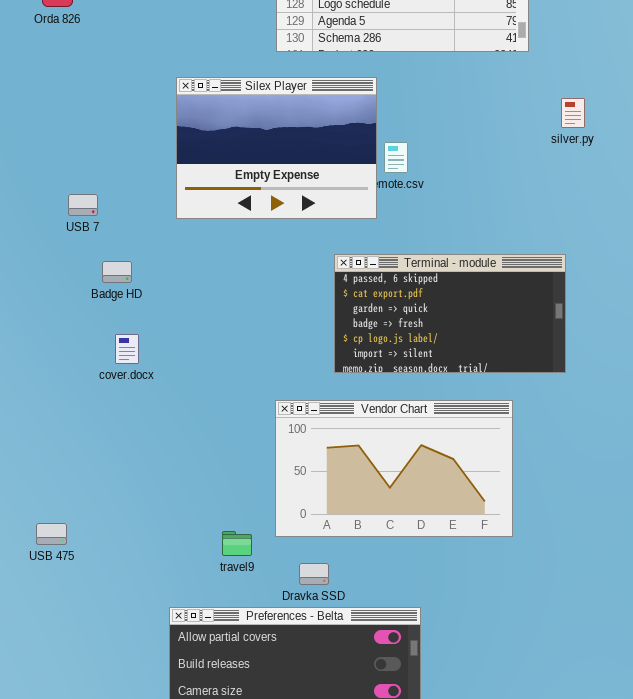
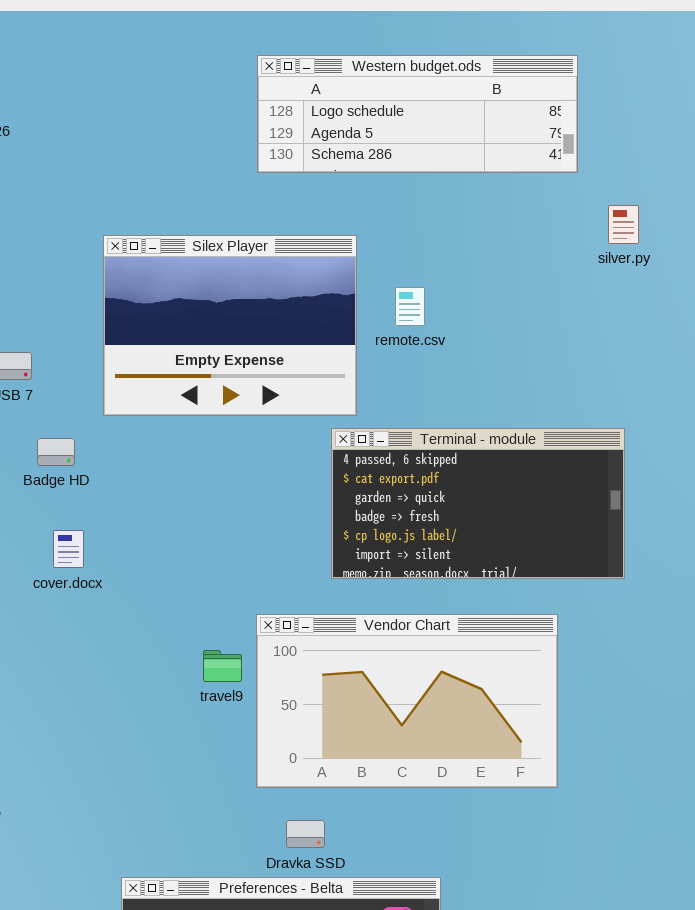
Silex Player: [176,77,377,219] -> [103,235,357,416], moved
silver.py: [561,98,585,128] -> [608,205,639,244], moved
travel9: [222,531,252,556] -> [203,650,242,682], moved

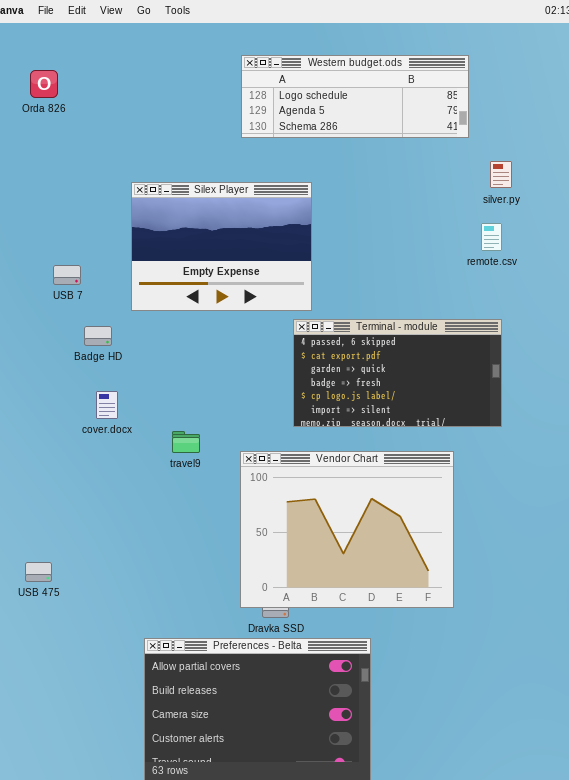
remote.csv: [395,287,425,326] -> [481,223,502,251], moved
Vendor Chart: [256,614,558,788] -> [240,451,454,608], resized
travel9: [203,650,242,682] -> [172,431,200,453], moved

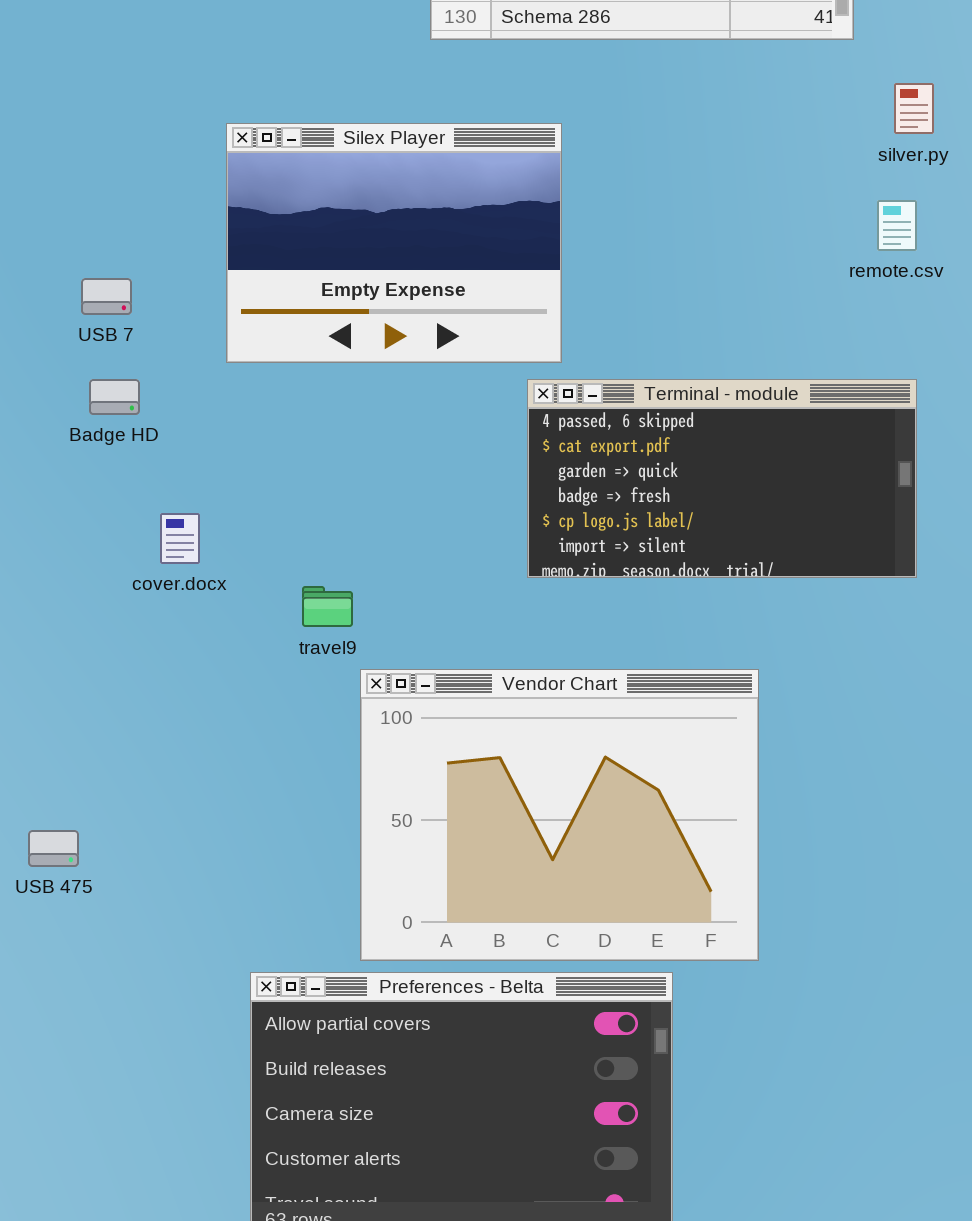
Badge HD: [84,326,112,346] -> [89,379,140,415], moved
Vendor Chart: [240,451,454,608] -> [360,669,759,961], moved

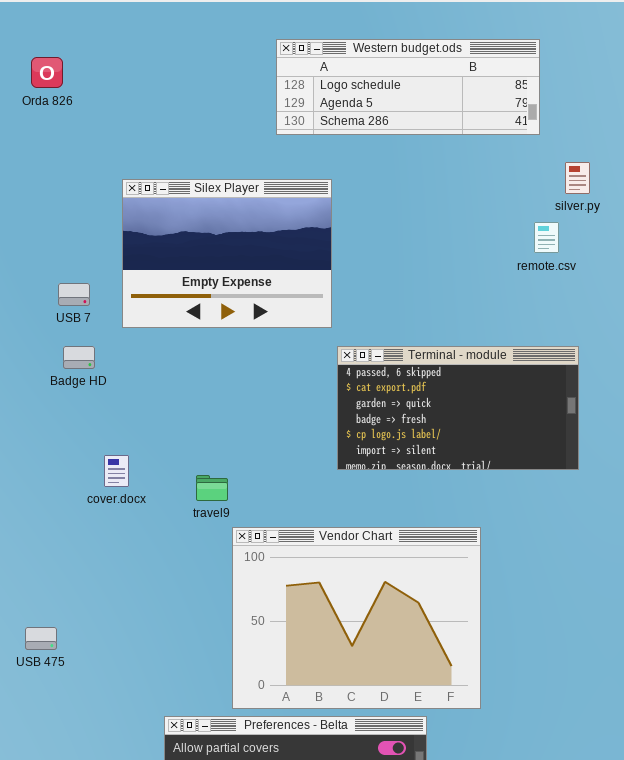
Silex Player: [226,123,562,363] -> [122,179,332,328], moved
remote.csv: [877,200,917,251] -> [534,222,559,253], moved
cover.docx: [160,513,200,564] -> [104,455,129,487], moved

